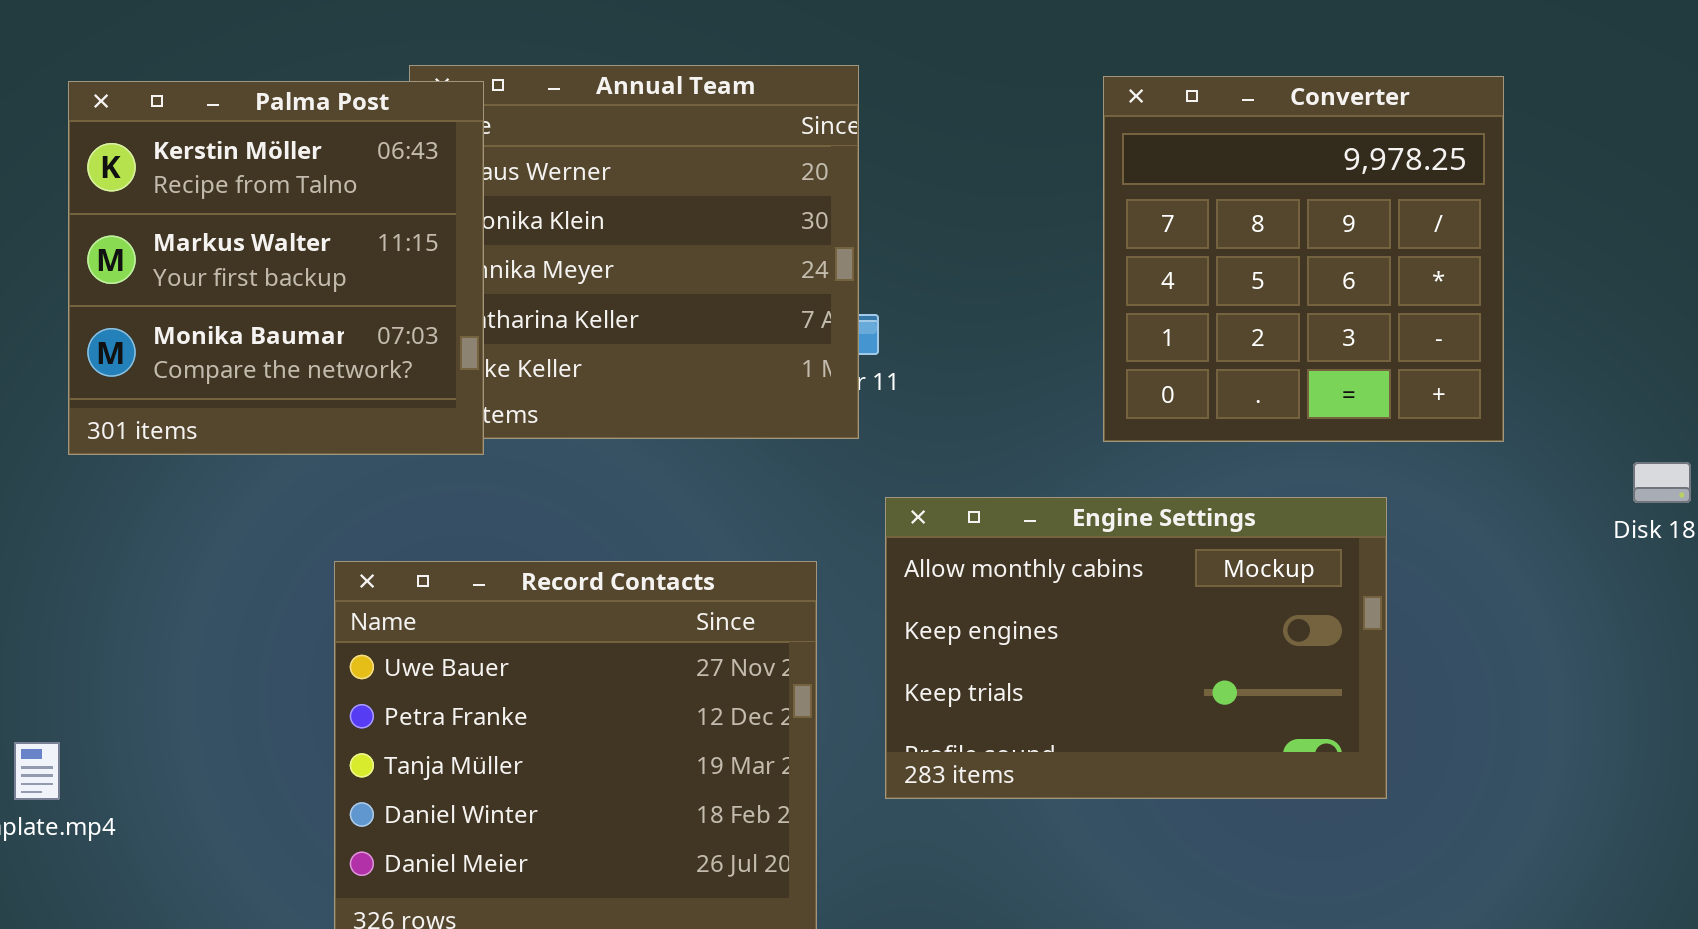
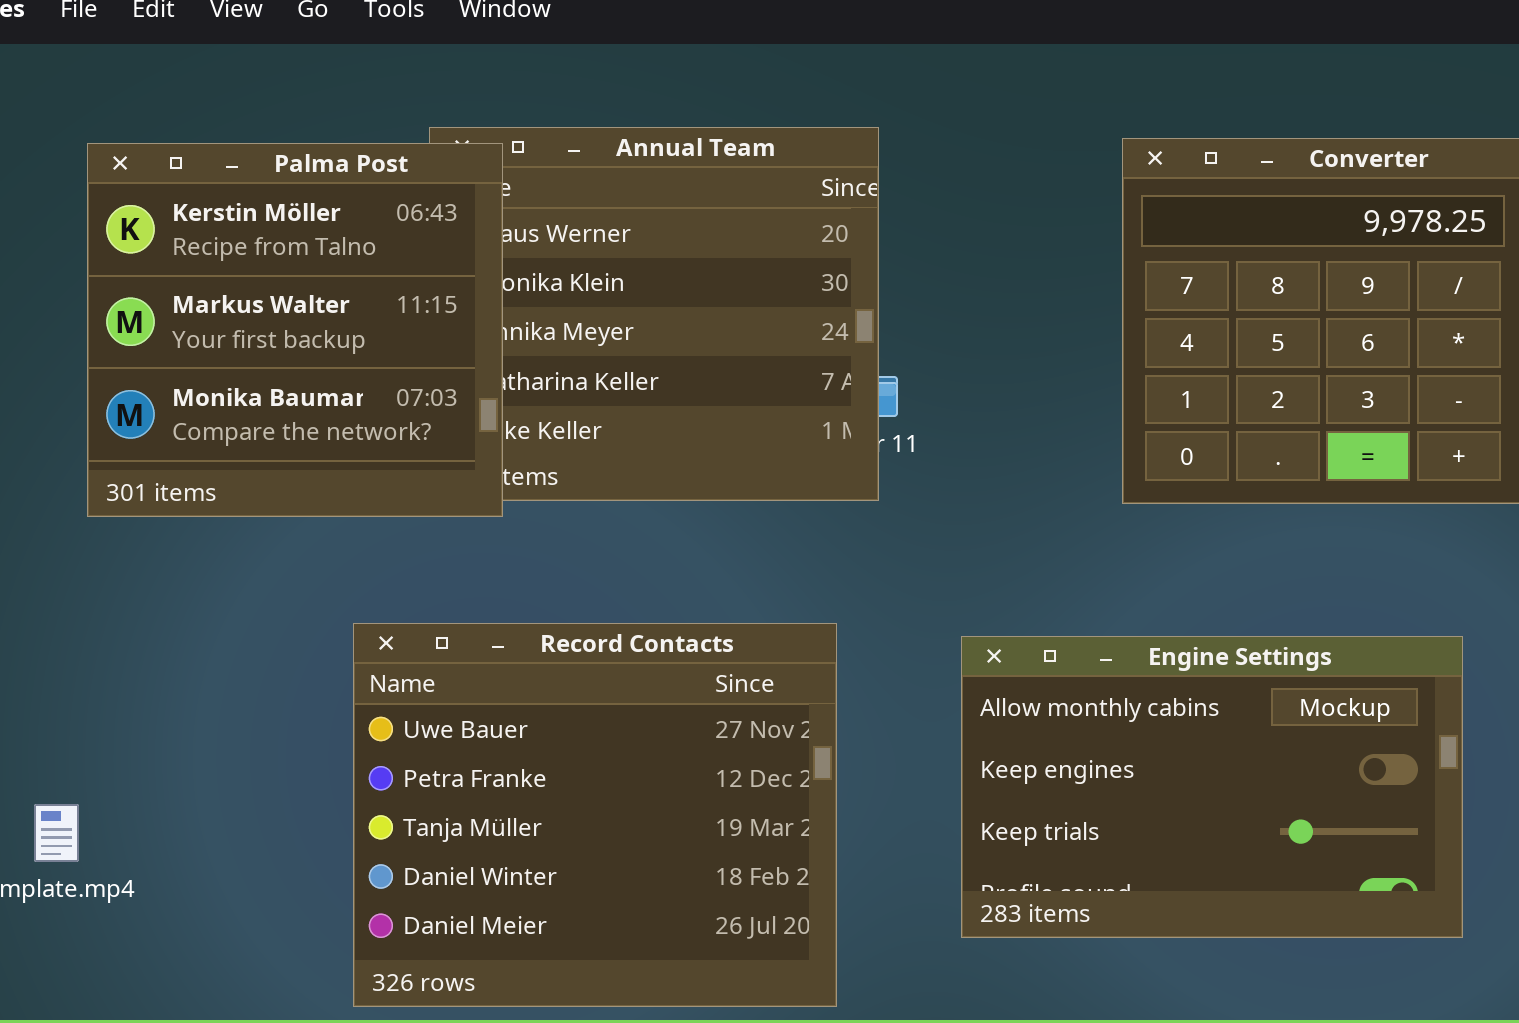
Engine Settings: [885,497,1387,799] -> [961,636,1463,938], moved

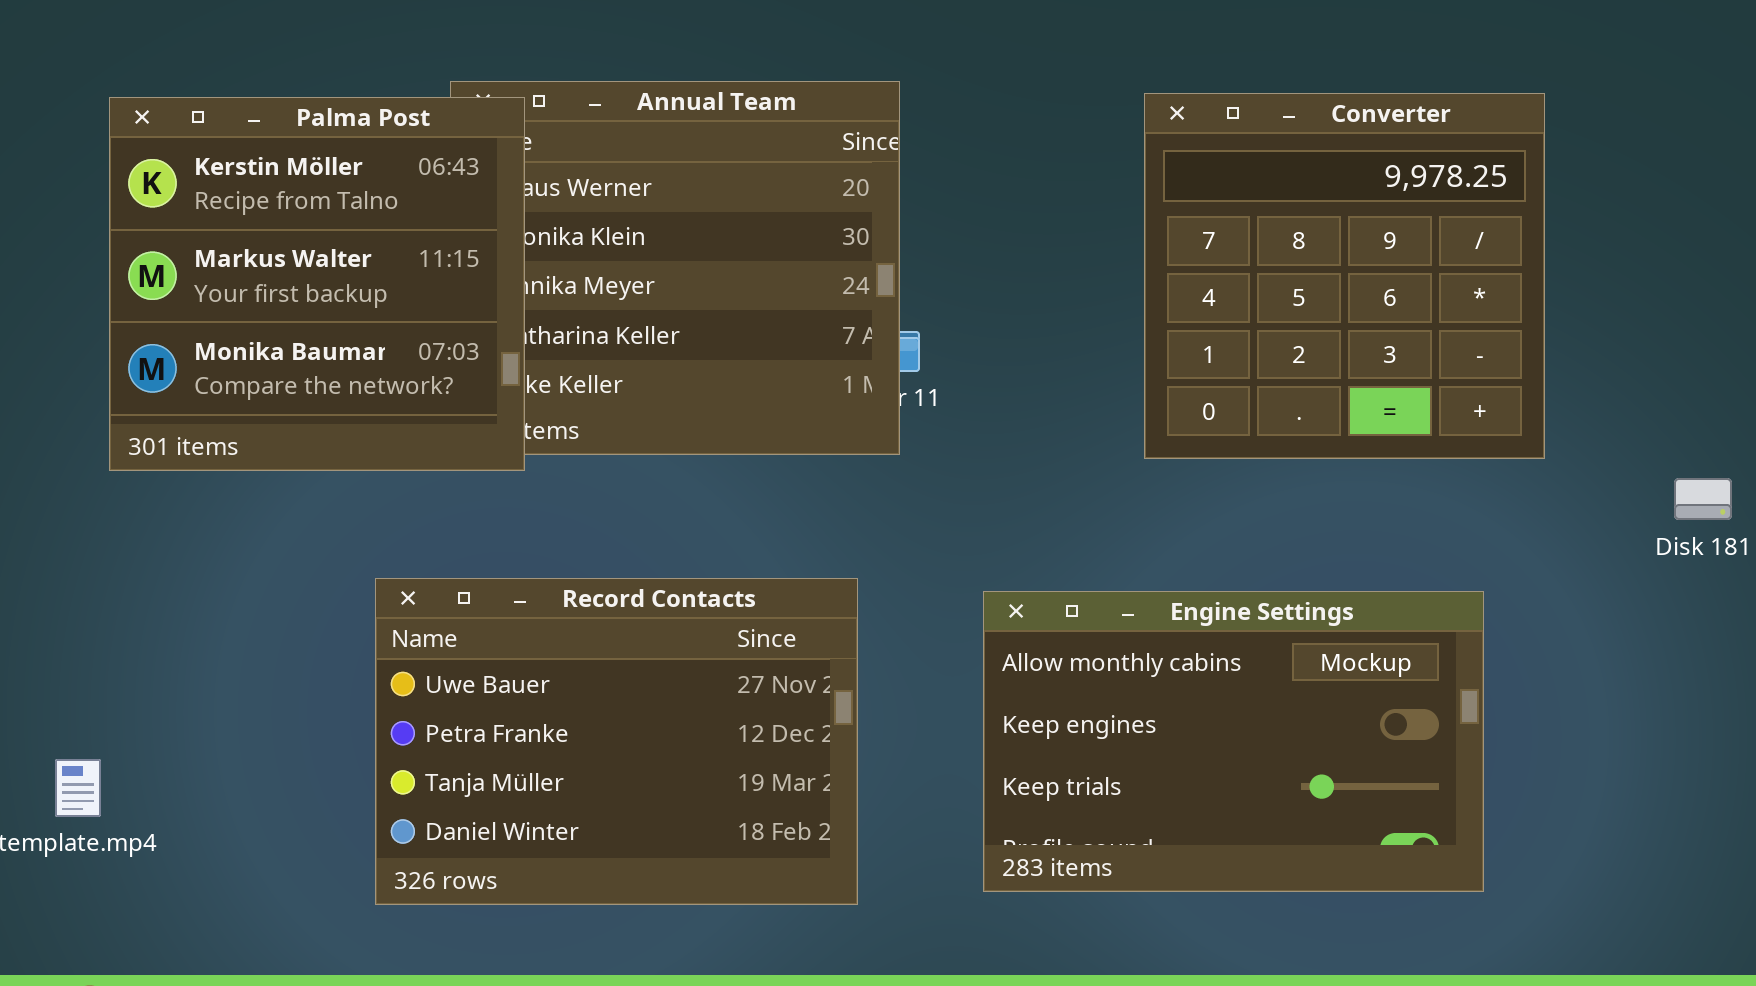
Record Contacts: [353,623,837,1007] -> [375,578,858,905], resized

